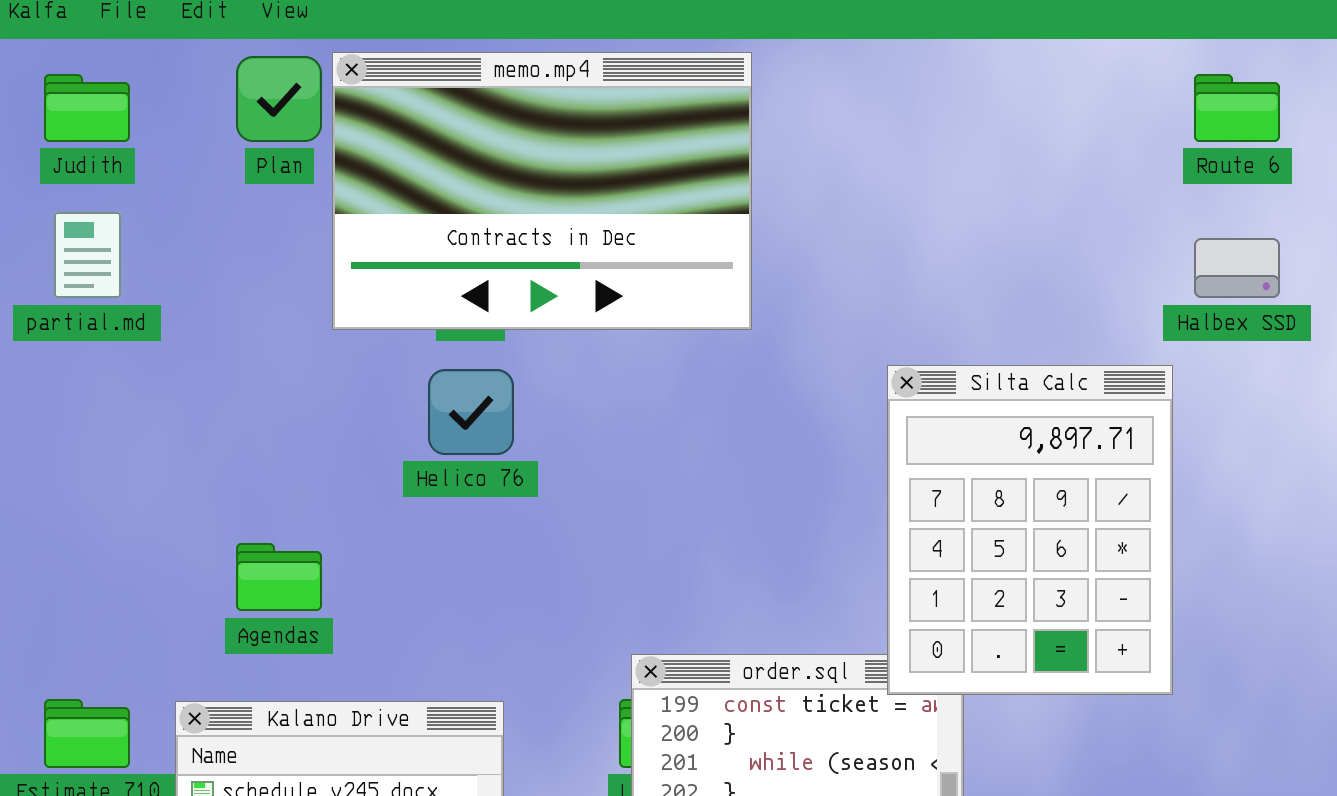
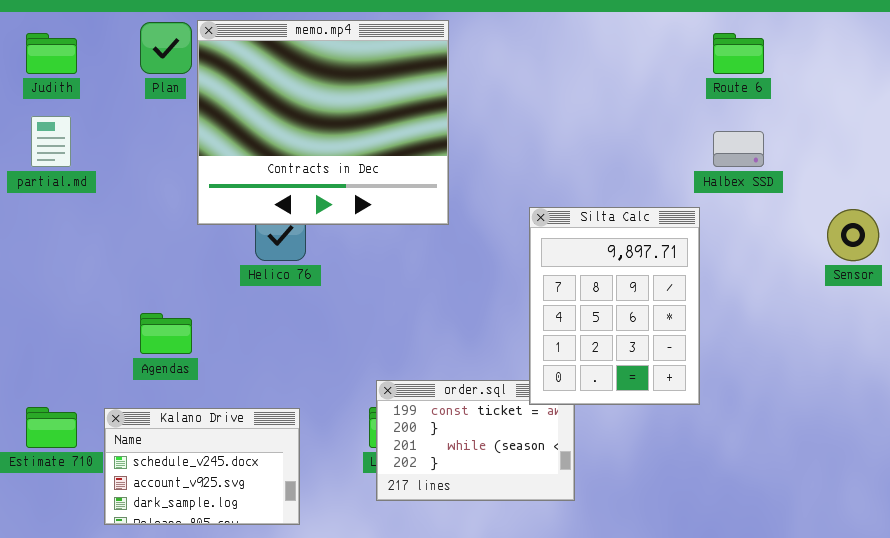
memo.mp4: [332,52,752,330] -> [197,20,449,225], resized

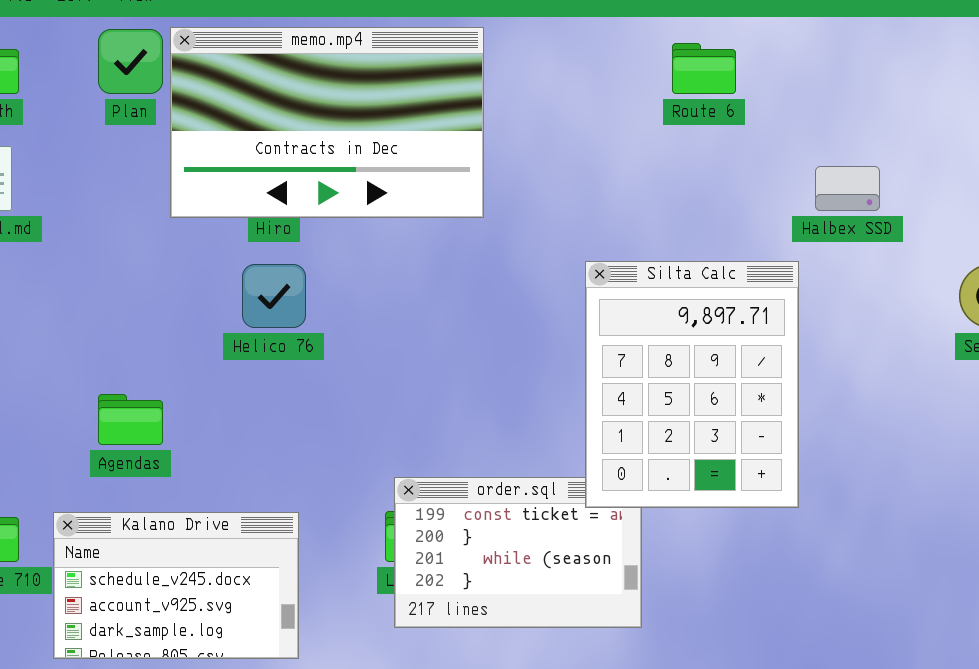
memo.mp4: [197,20,449,225] -> [170,27,484,218], resized
Route 6: [713,33,764,74] -> [672,43,736,94], moved

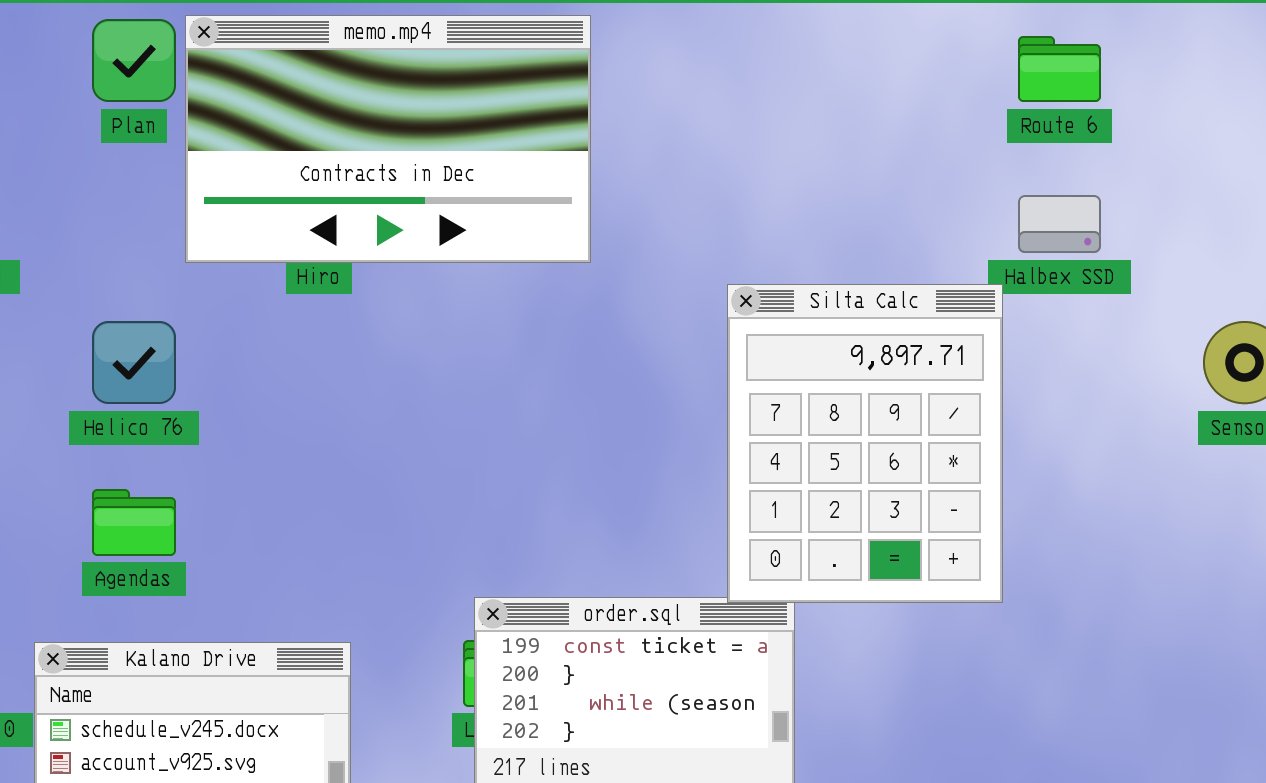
Route 6: [672,43,736,94] -> [1018,36,1101,102], moved
Silta Calc: [585,261,799,508] -> [727,284,1003,603], moved
Helico 76: [242,264,306,328] -> [92,321,176,404], moved

